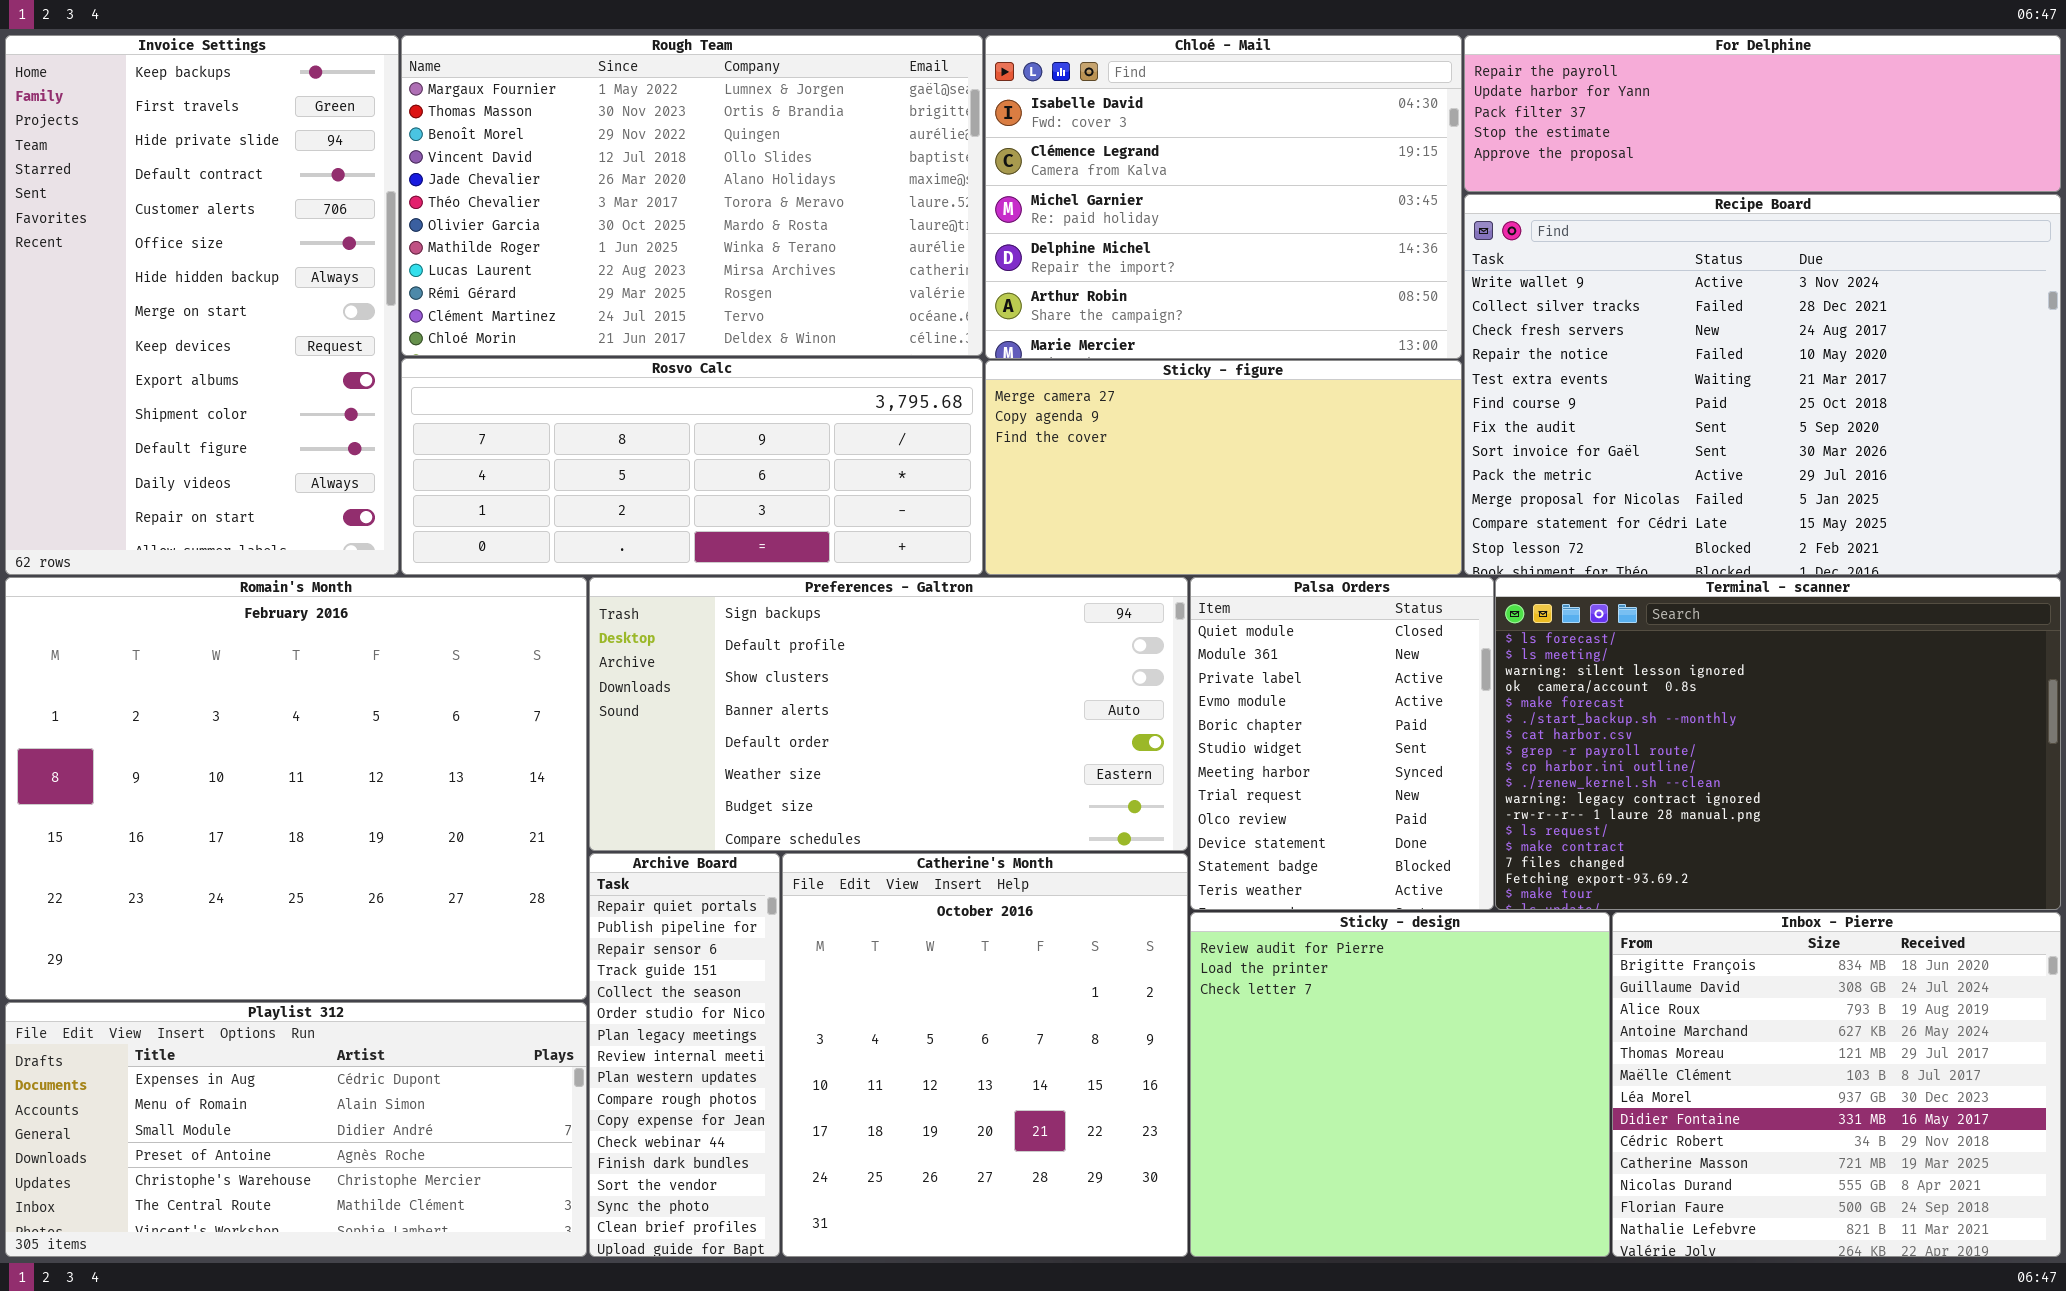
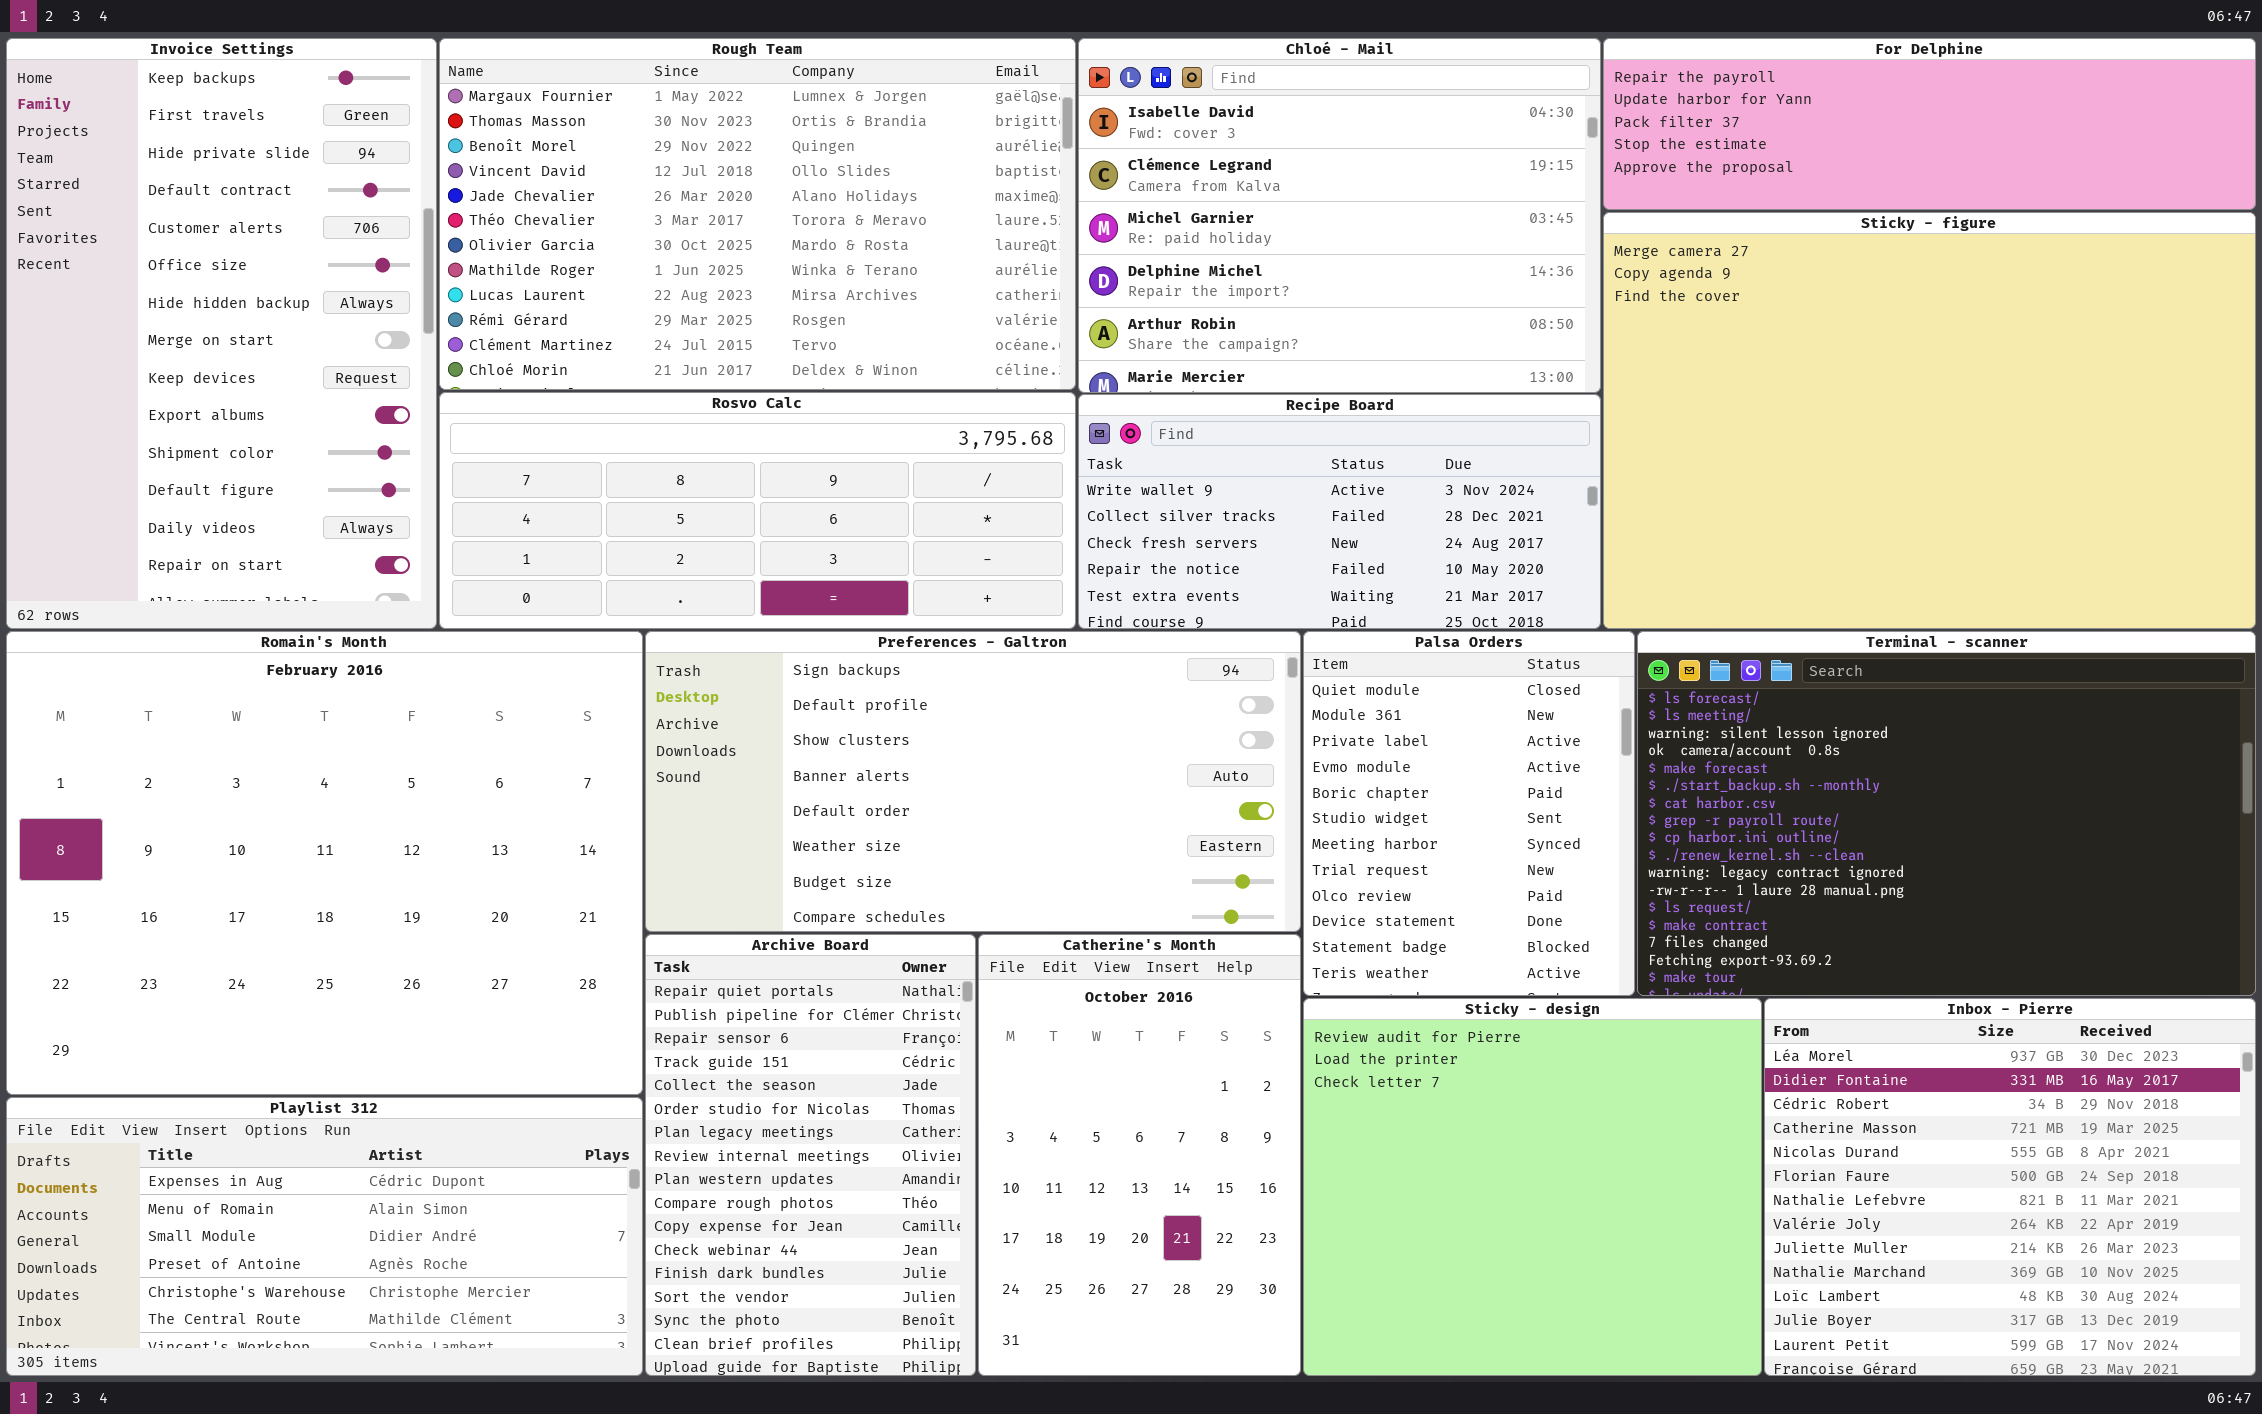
Recipe Board: [1464,194,2061,575] -> [1078,394,1601,629], moved, resized
Sticky - figure: [985,360,1462,575] -> [1603,212,2256,629], moved, resized
Archive Board: [589,853,780,1257] -> [645,934,976,1376], resized
Catherine's Month: [782,853,1188,1257] -> [978,934,1301,1376], resized
Inbox - Pierre: [1612,912,2061,1257] -> [1764,998,2256,1376], scrolled down 6 rows

